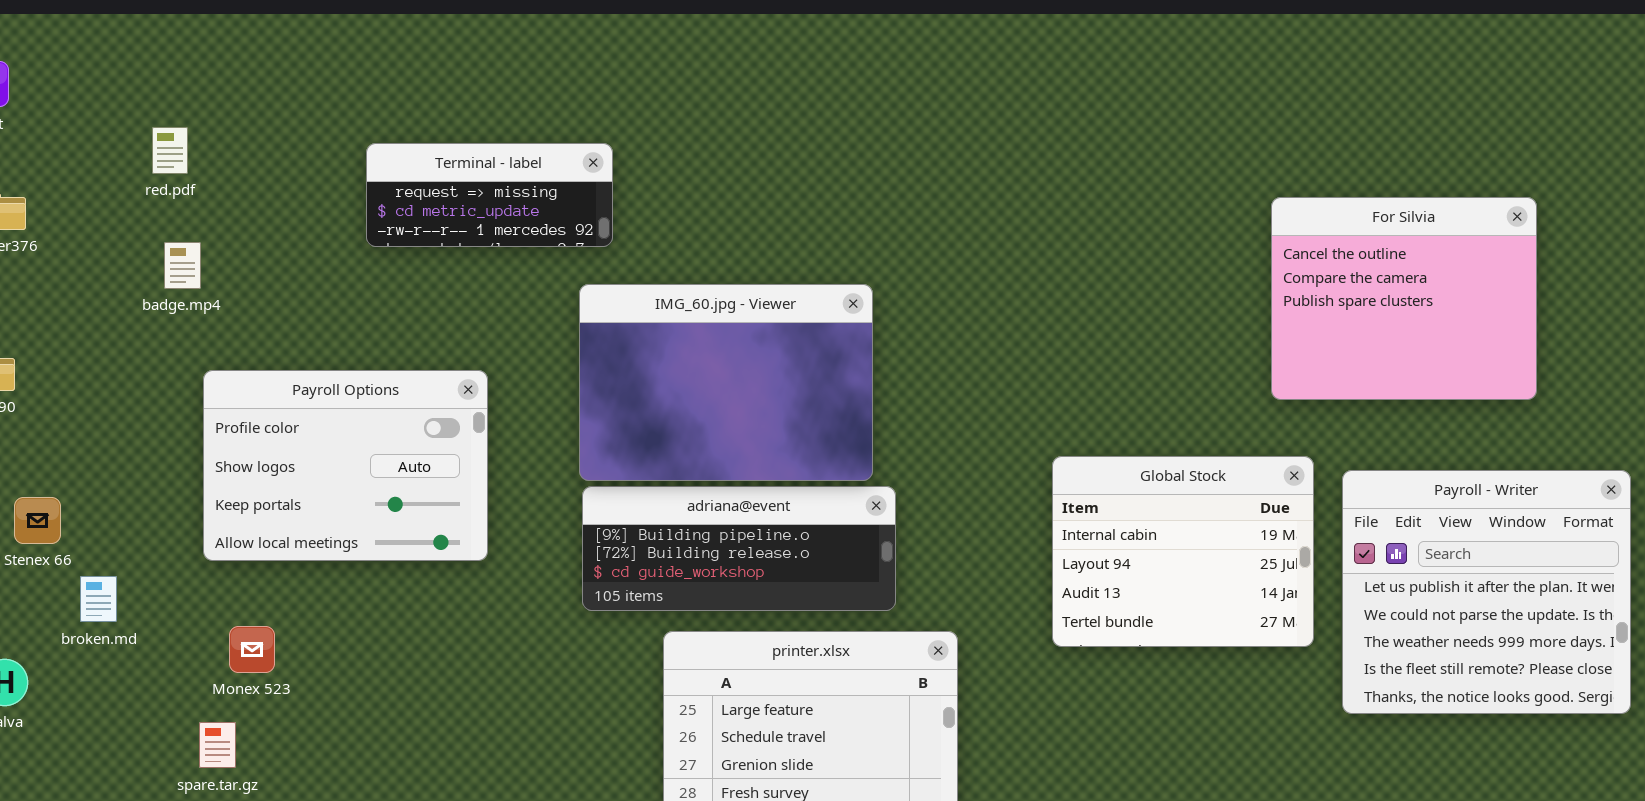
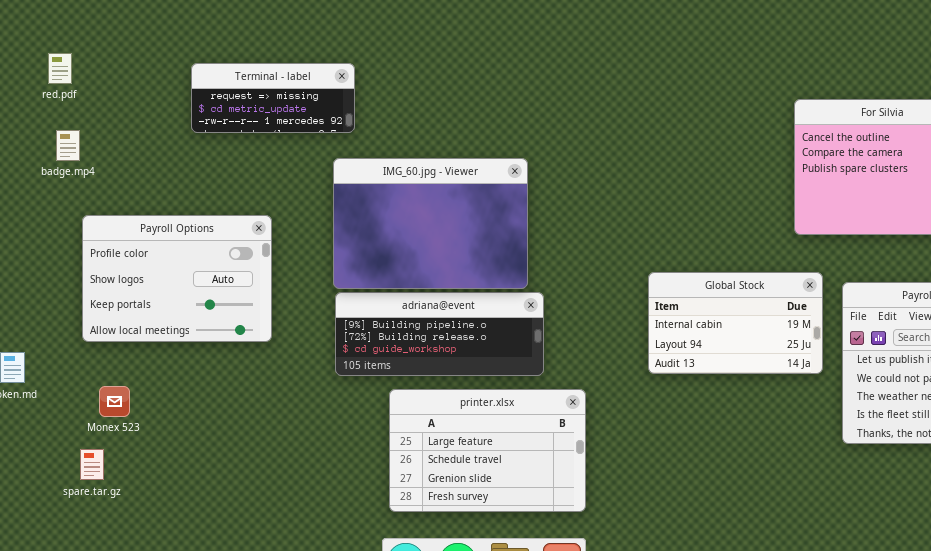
Global Stock: [1052,456,1314,647] -> [648,272,823,374], resized

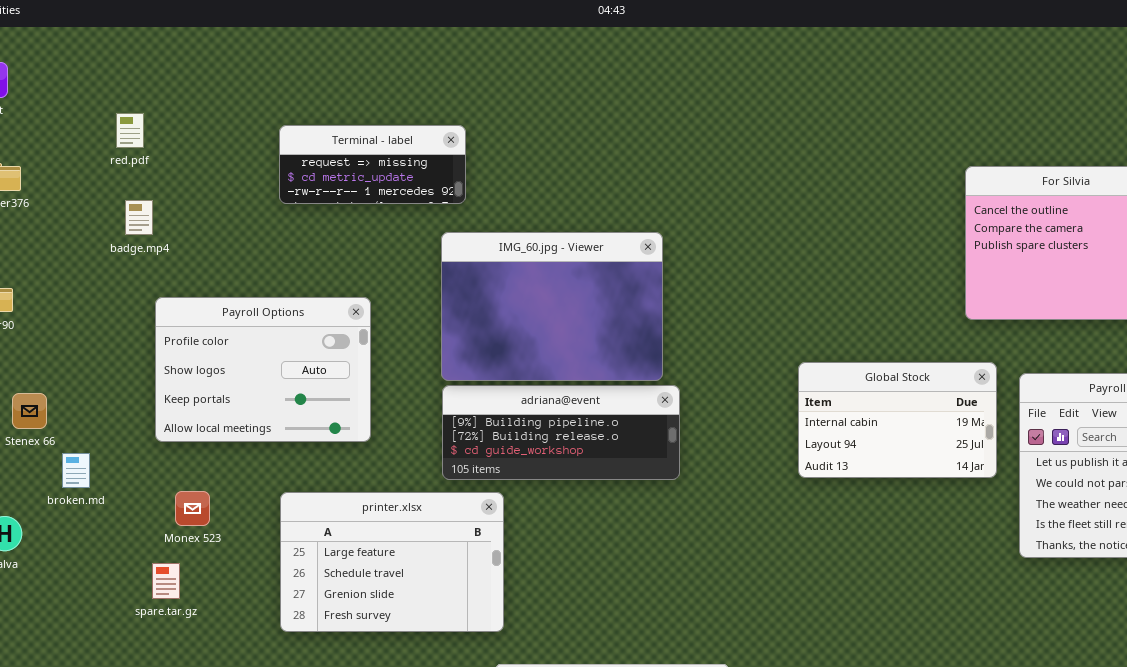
printer.xlsx: [389,389,586,512] -> [280,492,504,632], moved

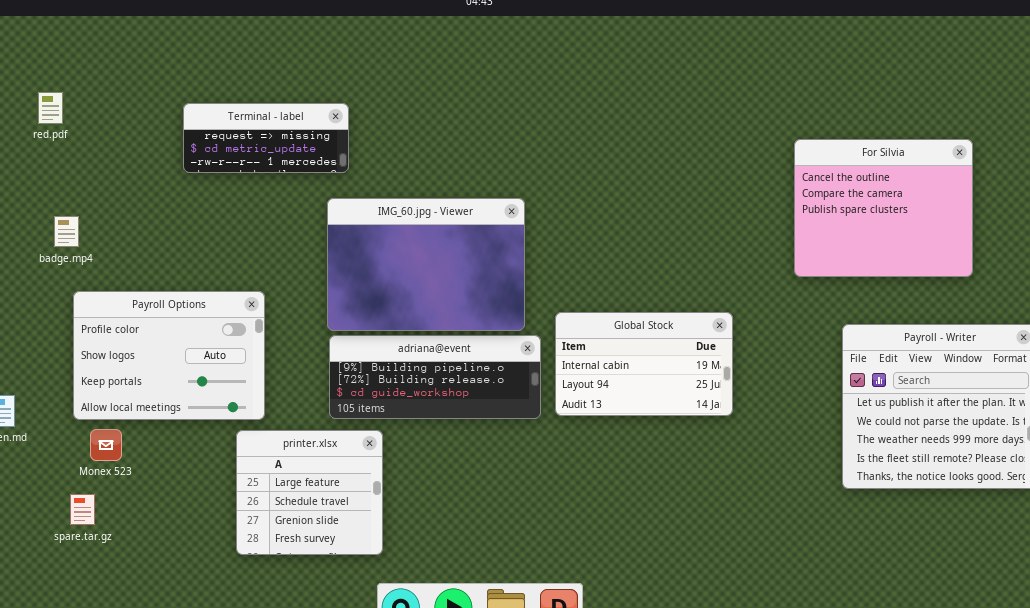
badge.mp4: [125,200,153,235] -> [54,216,79,247], moved
Payroll Options: [155,297,371,442] -> [73,291,265,420], moved
Global Stock: [798,362,997,478] -> [555,312,733,416], moved
printer.xlsx: [280,492,504,632] -> [236,430,383,555], resized

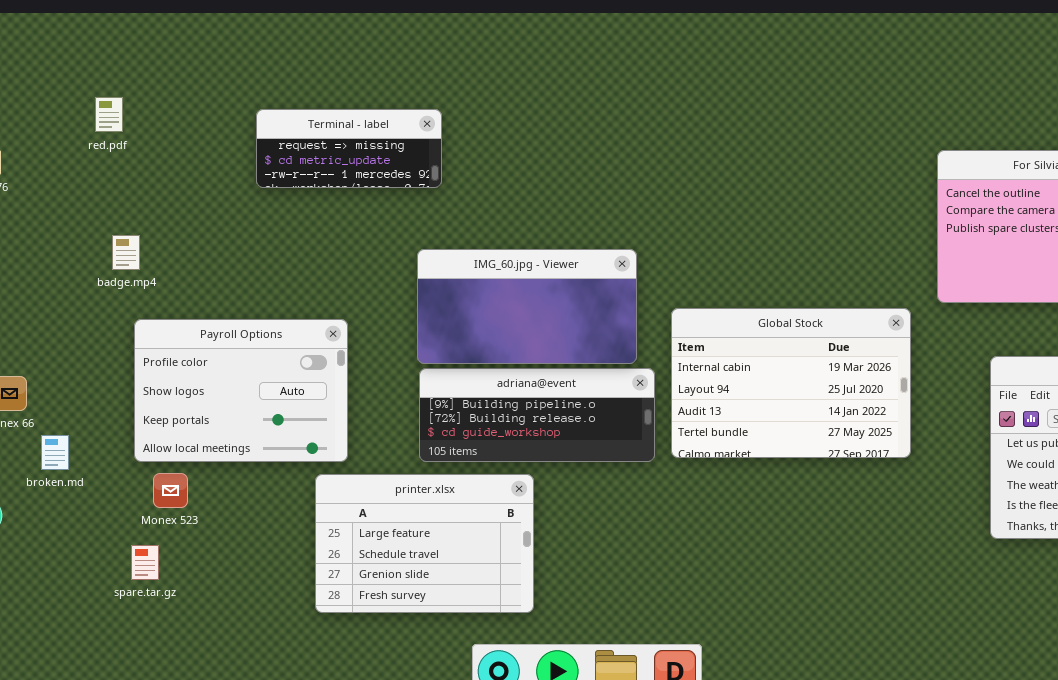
IMG_60.jpg - Viewer: [327,198,525,331] -> [417,249,637,364], resized
Global Stock: [555,312,733,416] -> [671,308,911,458], resized
printer.xlsx: [236,430,383,555] -> [315,474,534,613], resized

